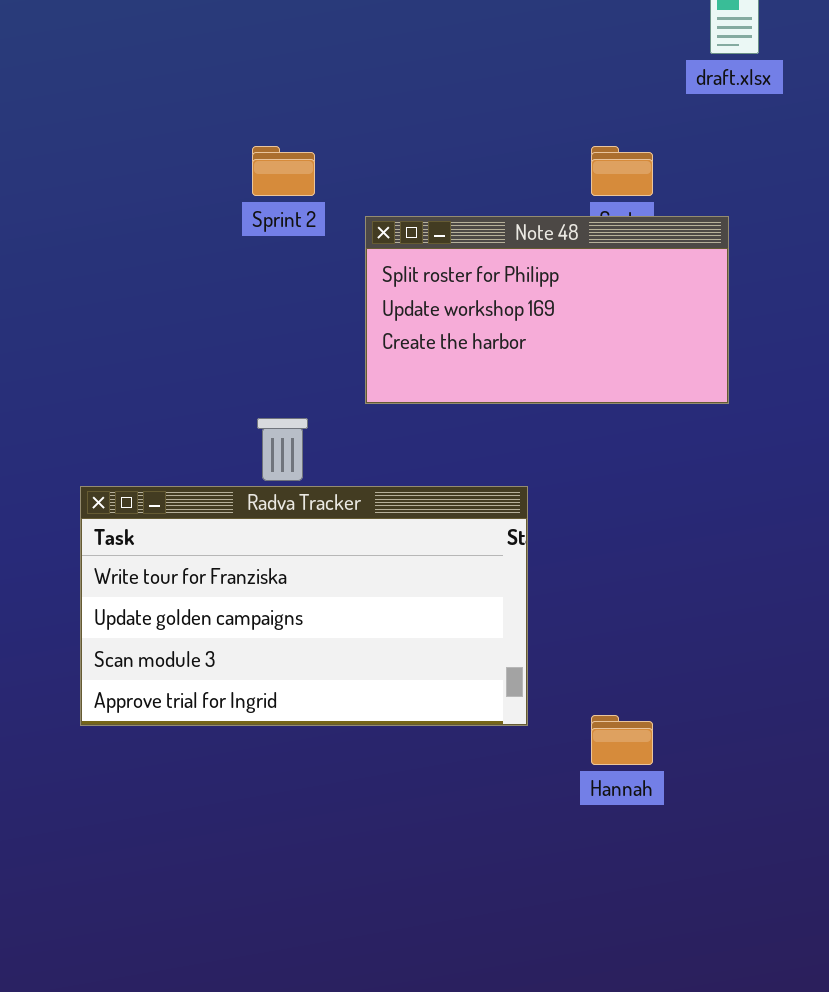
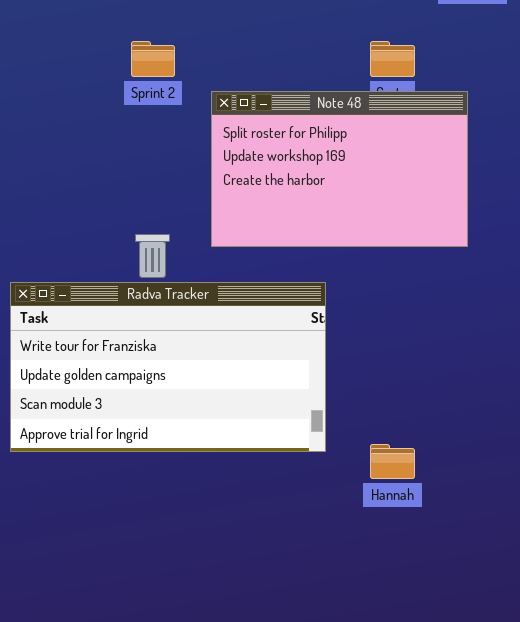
Note 48: [365,216,729,404] -> [211,91,468,247], resized

